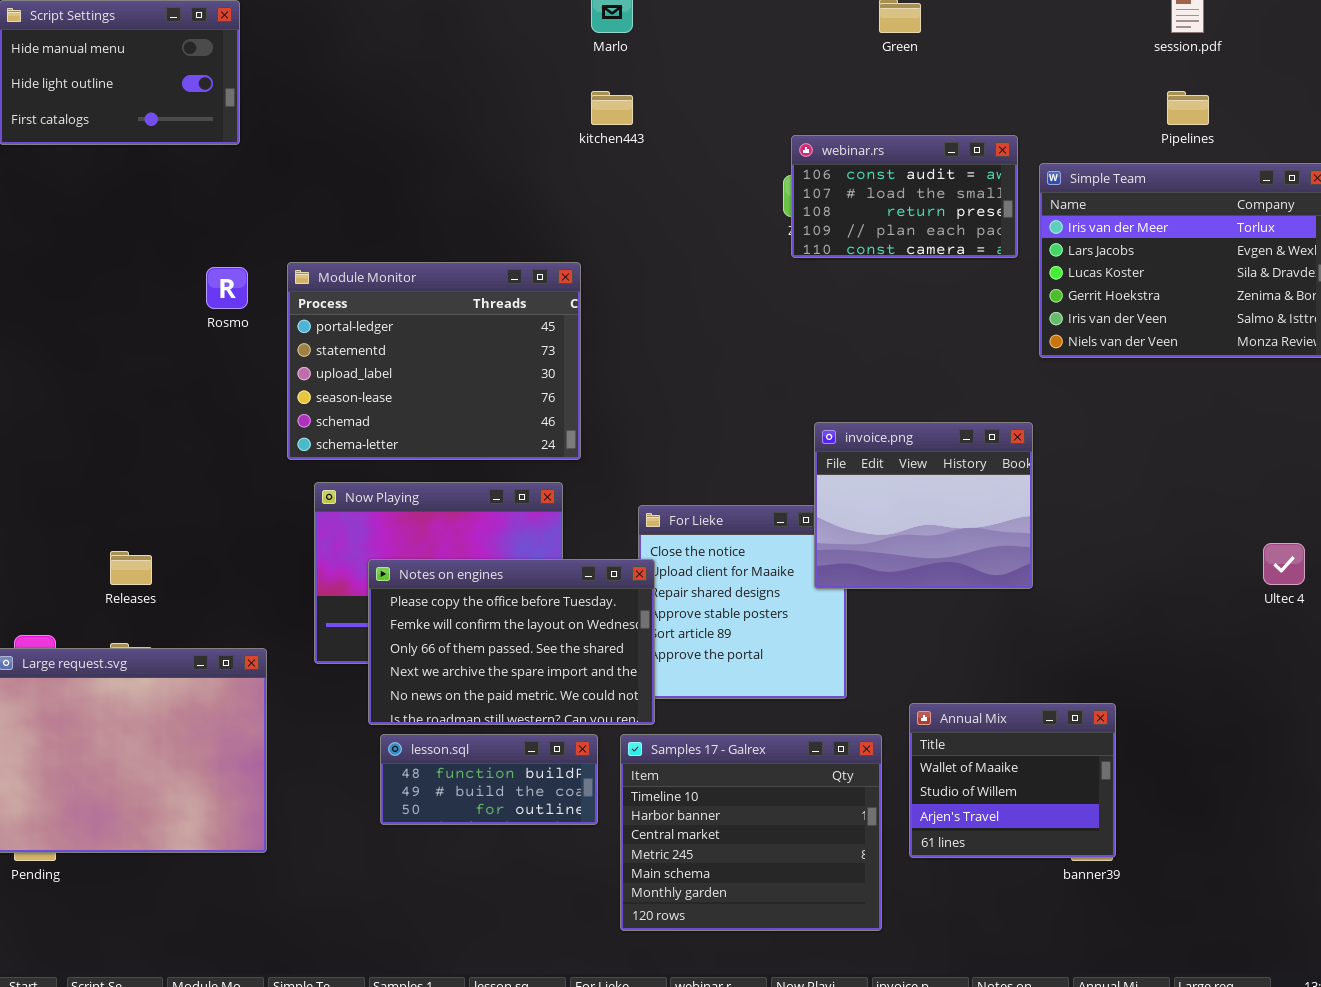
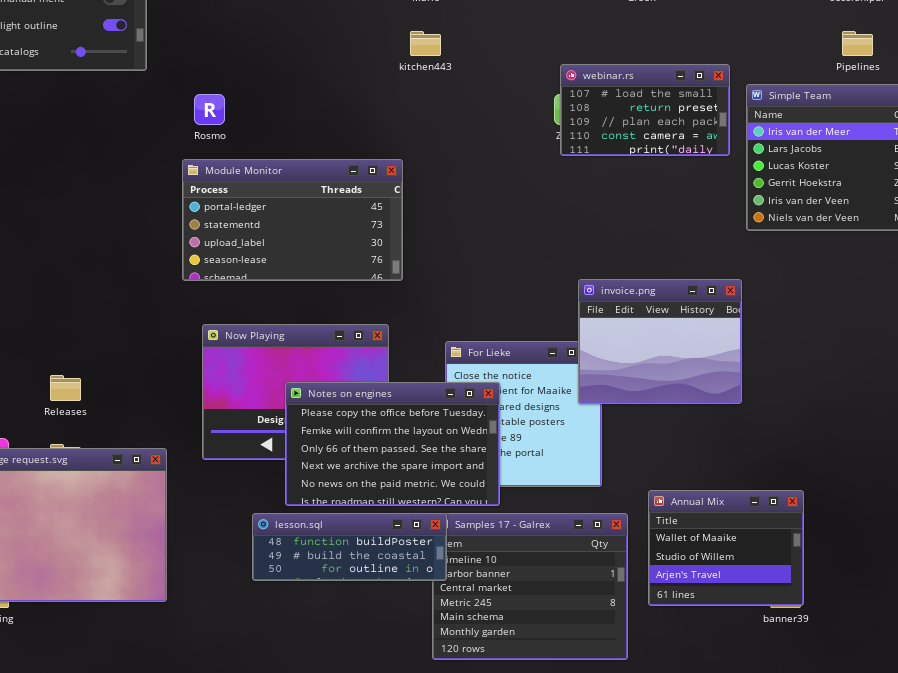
webinar.rs: [791,135,1018,258] -> [560,64,730,156], scrolled down 1 row
Module Monitor: [287,262,581,460] -> [182,159,403,281], resized
Rosmo: [206,267,248,309] -> [194,94,225,125], moved
Notes on engines: [368,559,655,725] -> [285,382,500,506], moved
lesson.sql: [380,734,598,825] -> [252,513,447,581], resized

